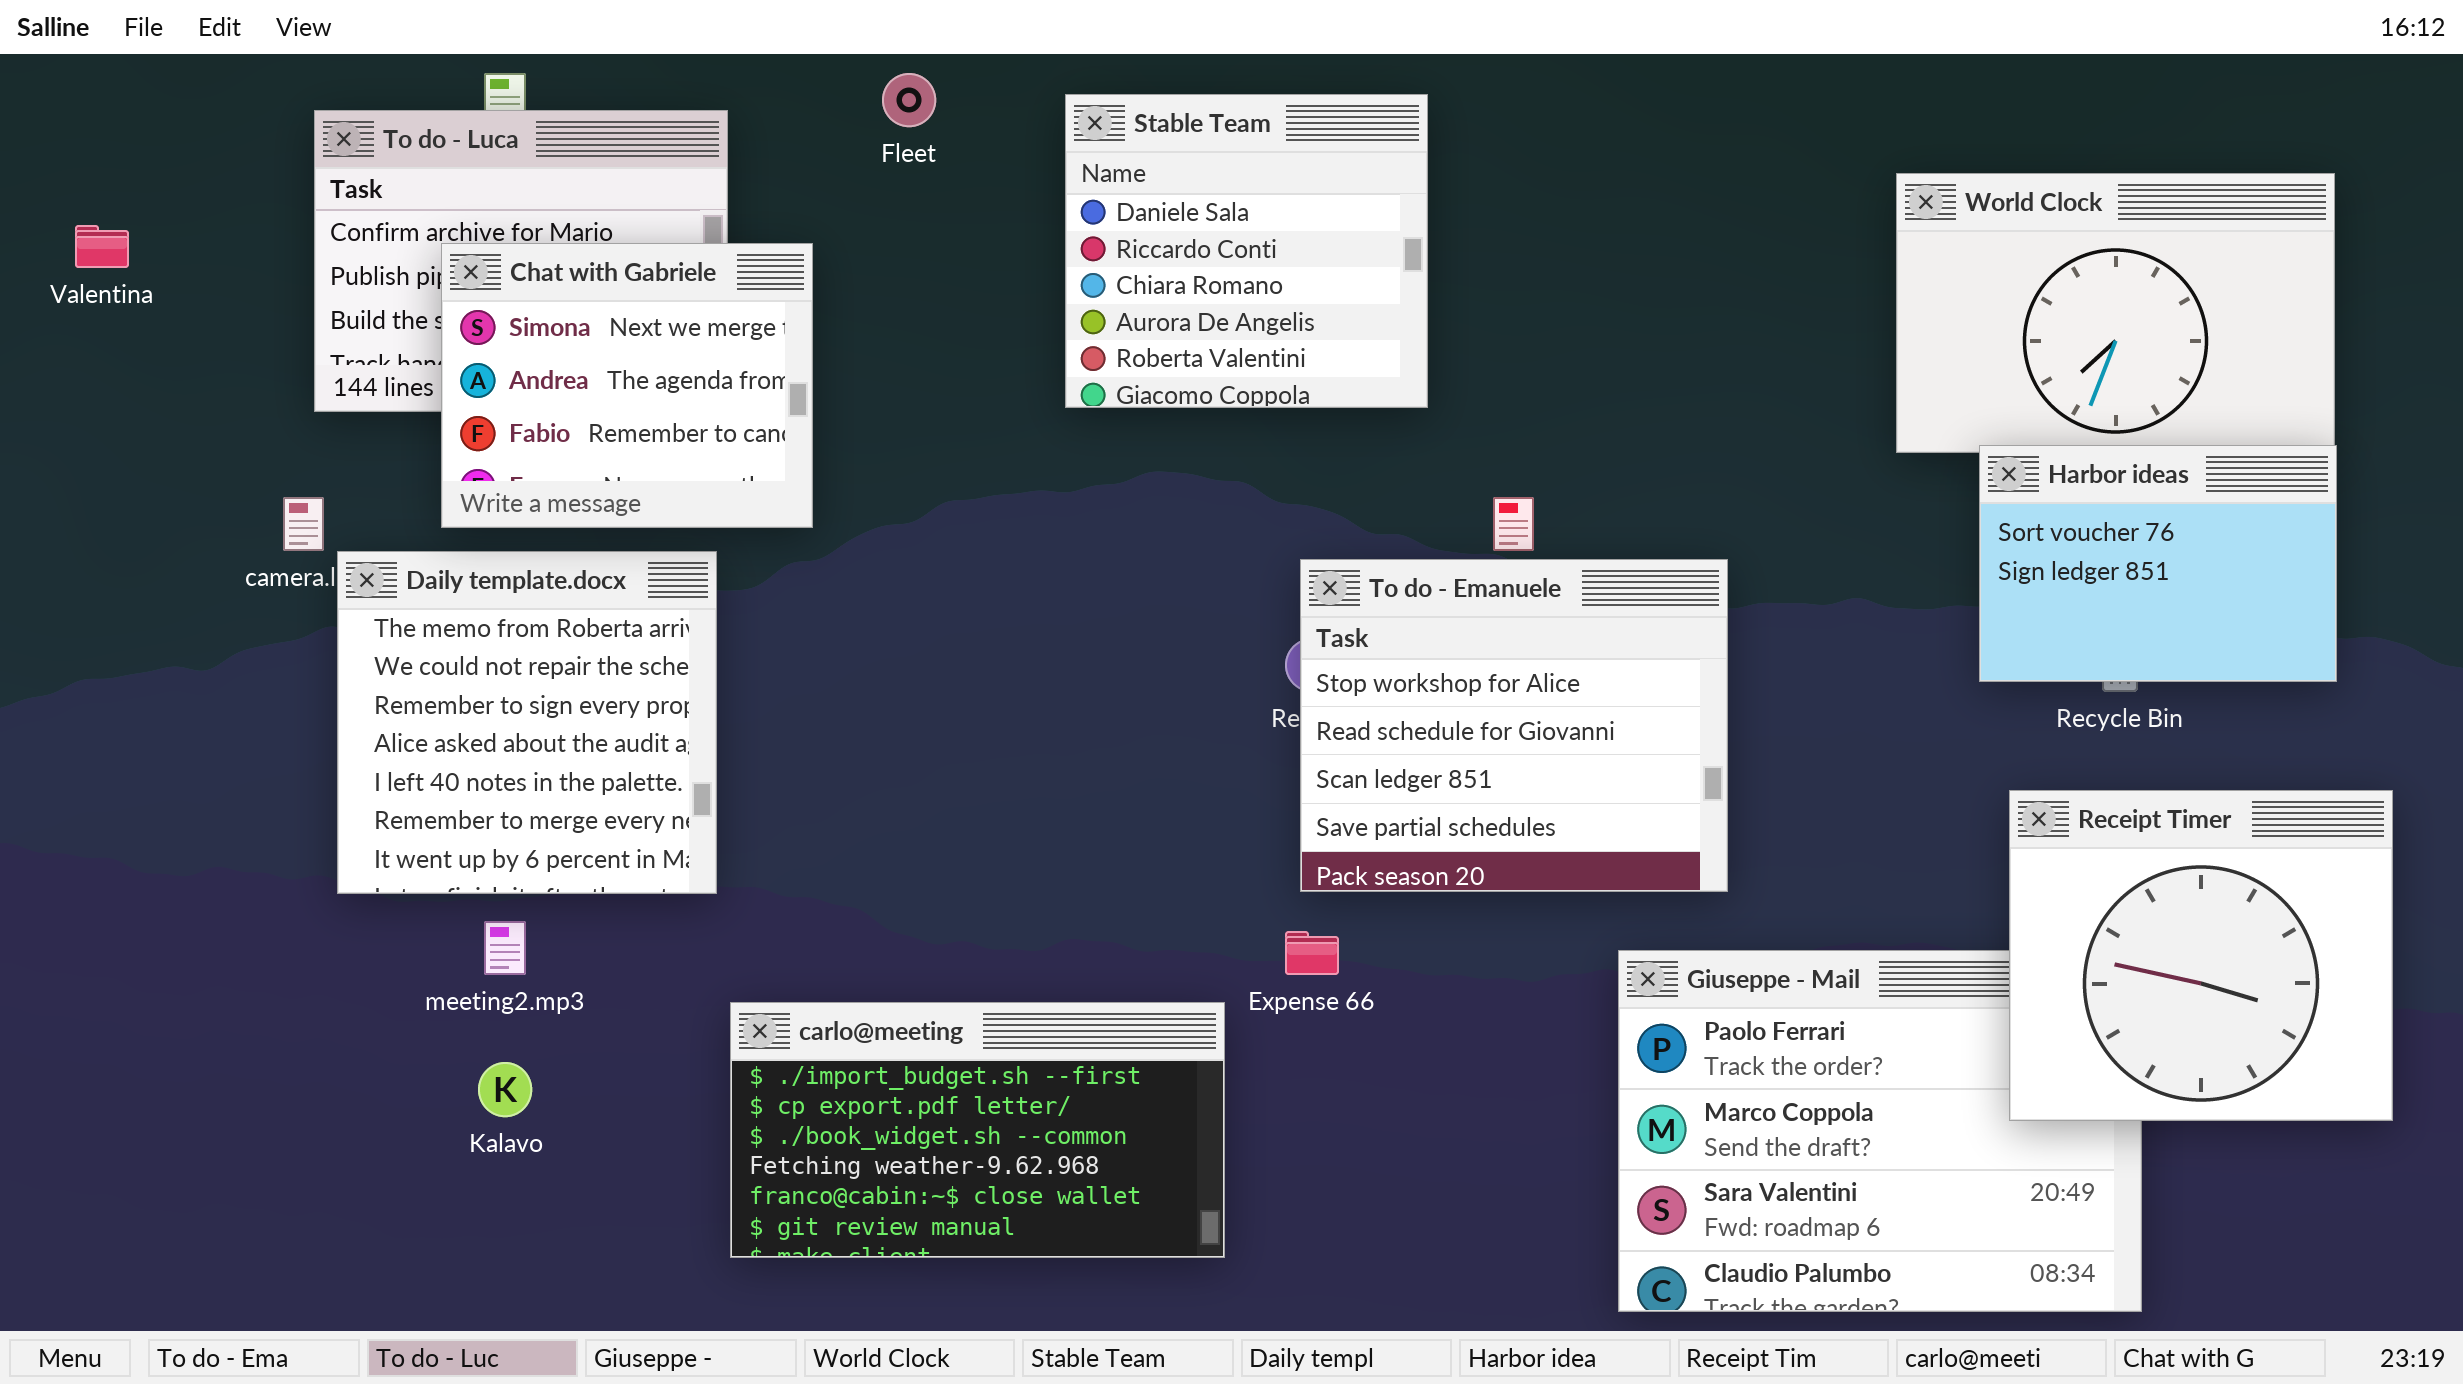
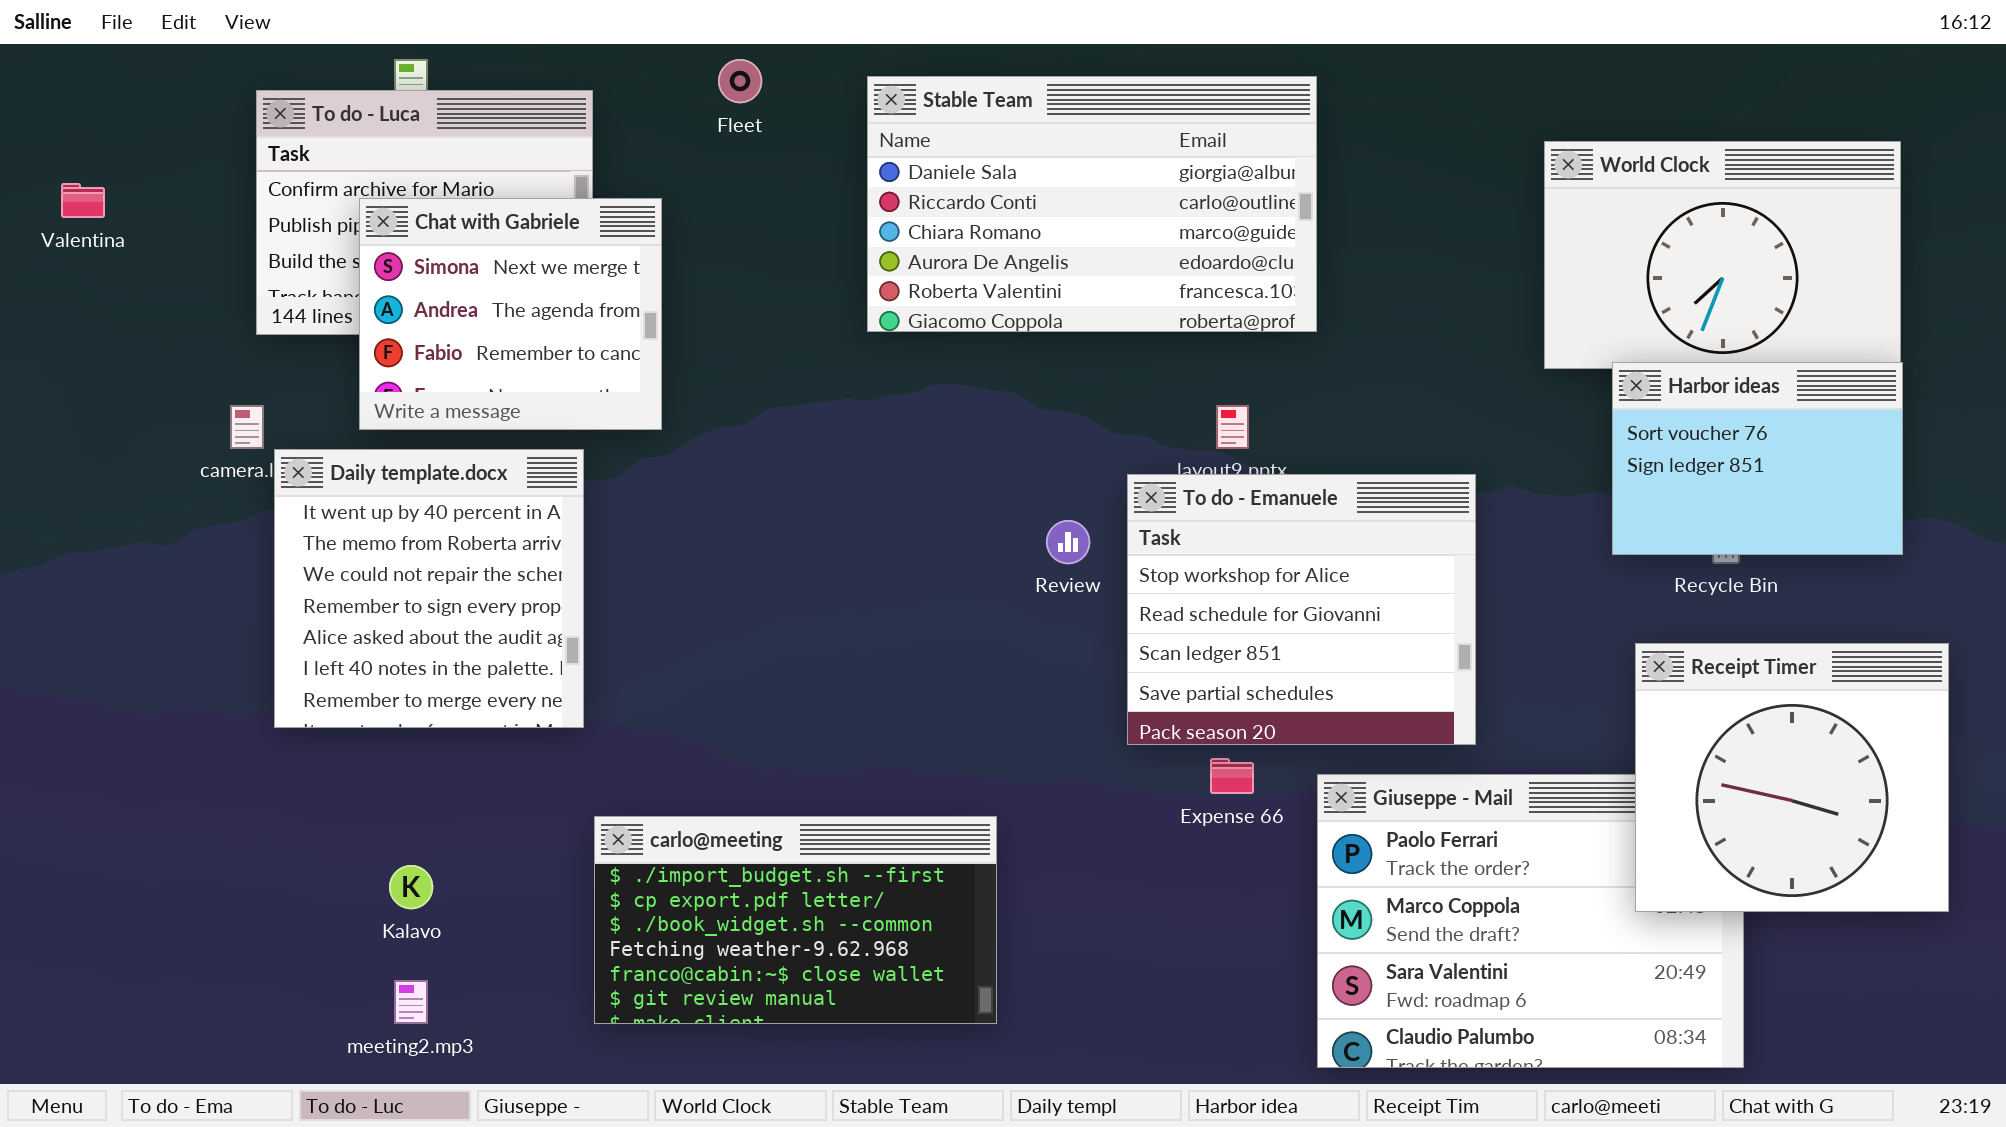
Stable Team: [1065,94,1428,408] -> [867,76,1317,332], resized
Daily template.docx: [337,551,717,894] -> [274,449,584,728], scrolled up 1 row
To do - Emanuele: [1300,559,1728,892] -> [1127,474,1476,745], moved
meeting2.mp3: [484,921,526,975] -> [394,980,428,1024], moved
Expense 66: [1285,931,1339,975] -> [1210,758,1254,794], moved

